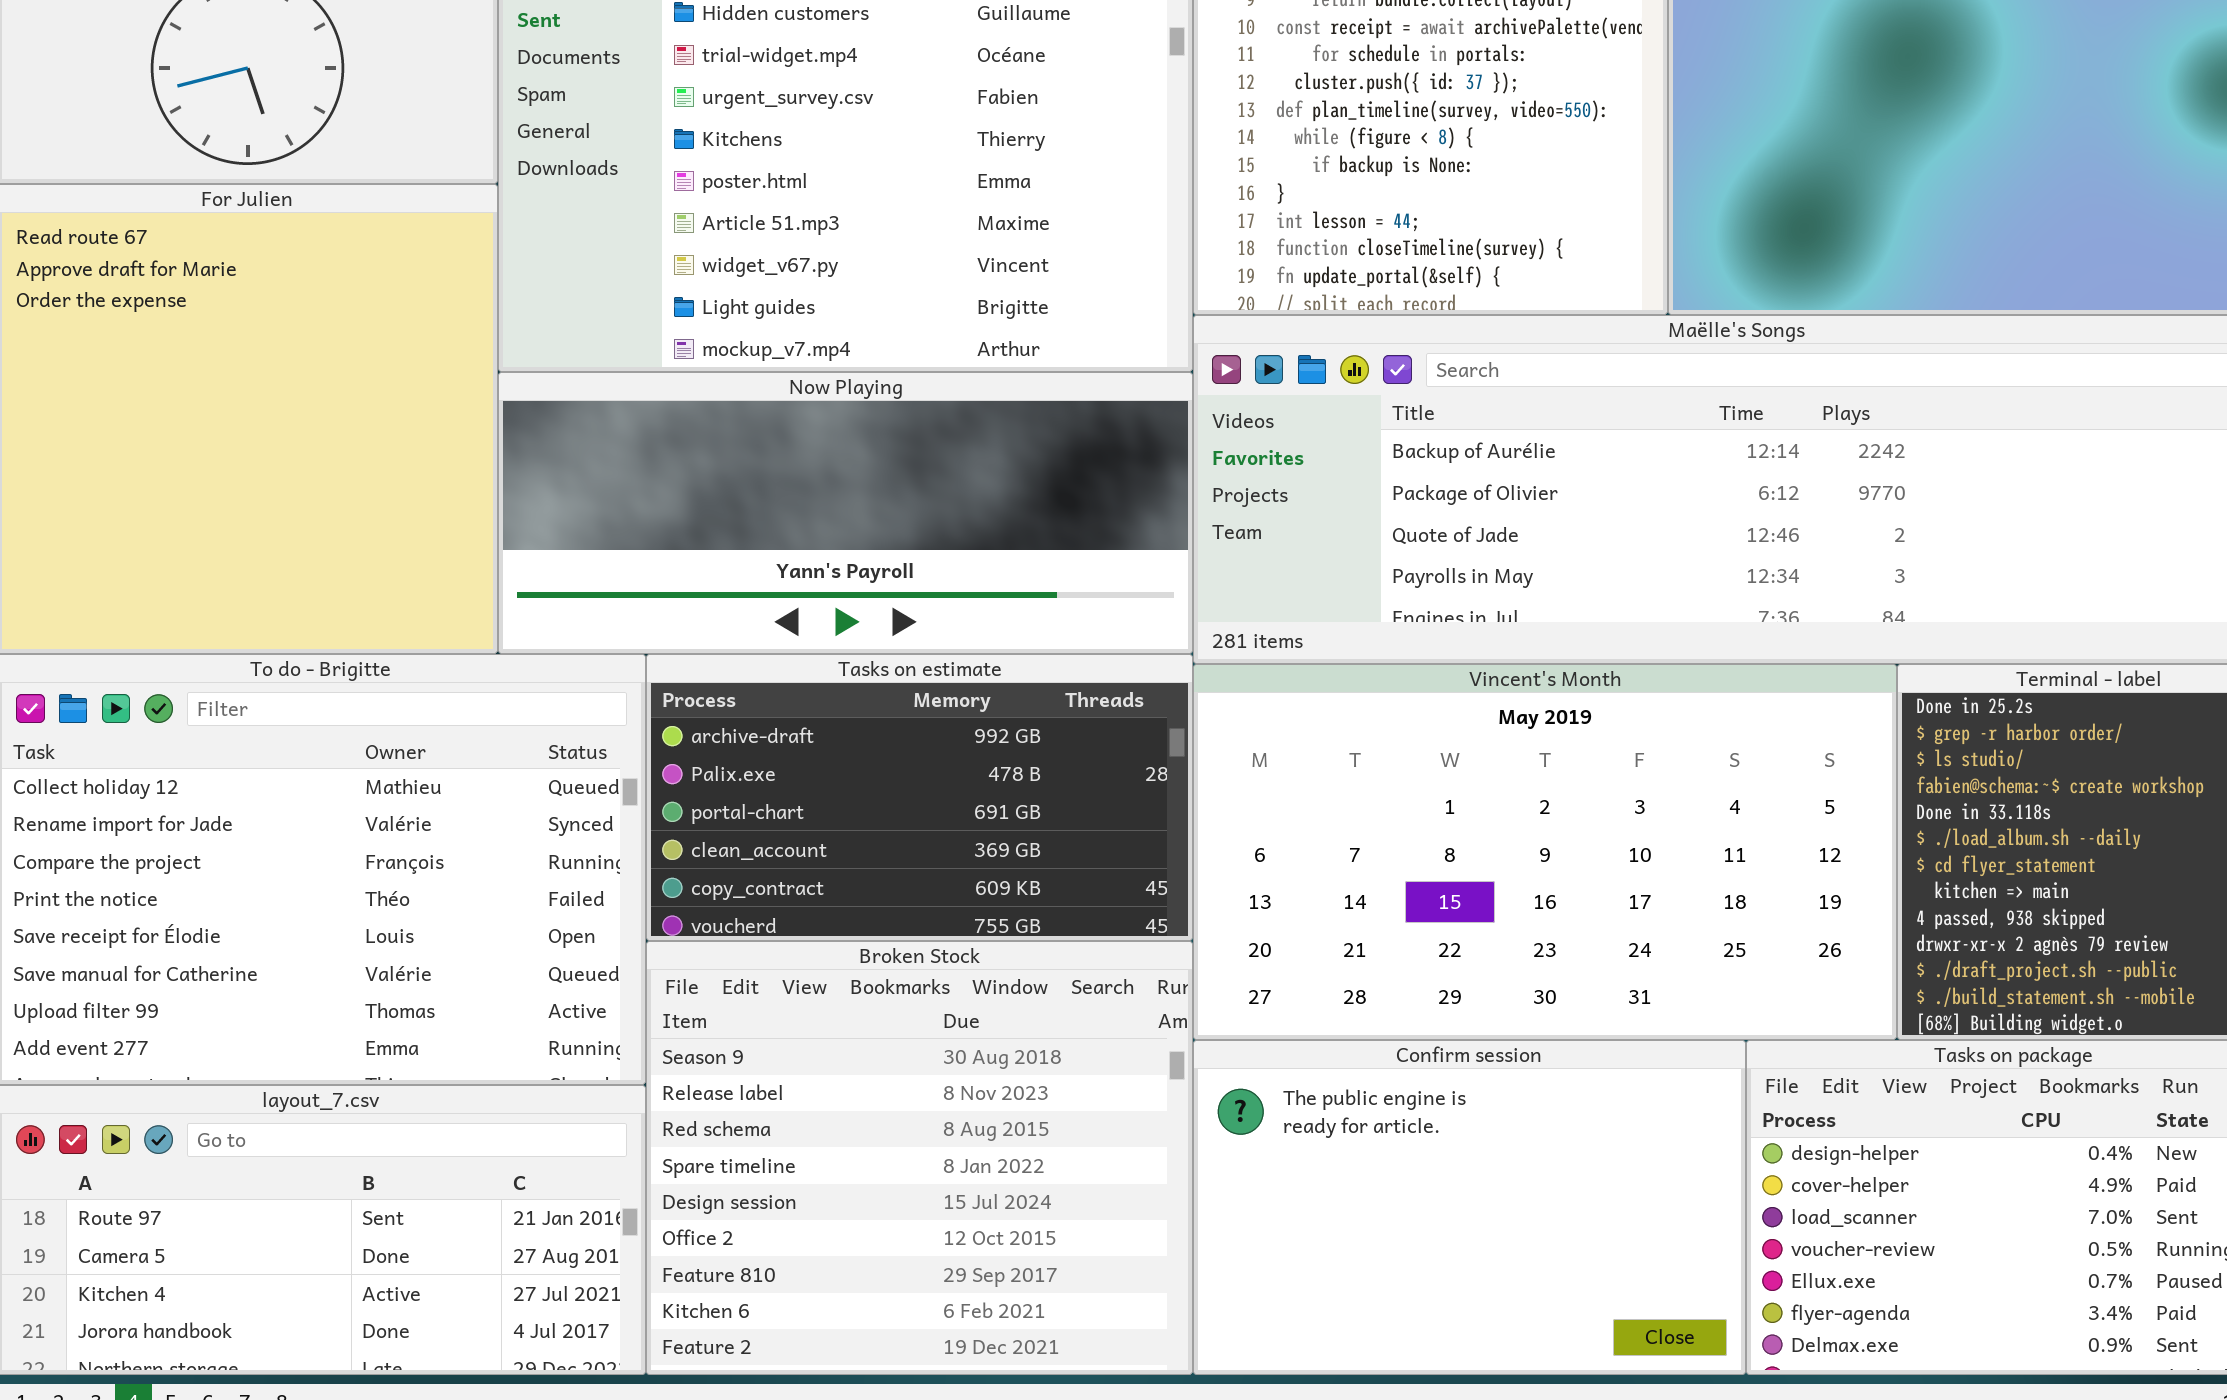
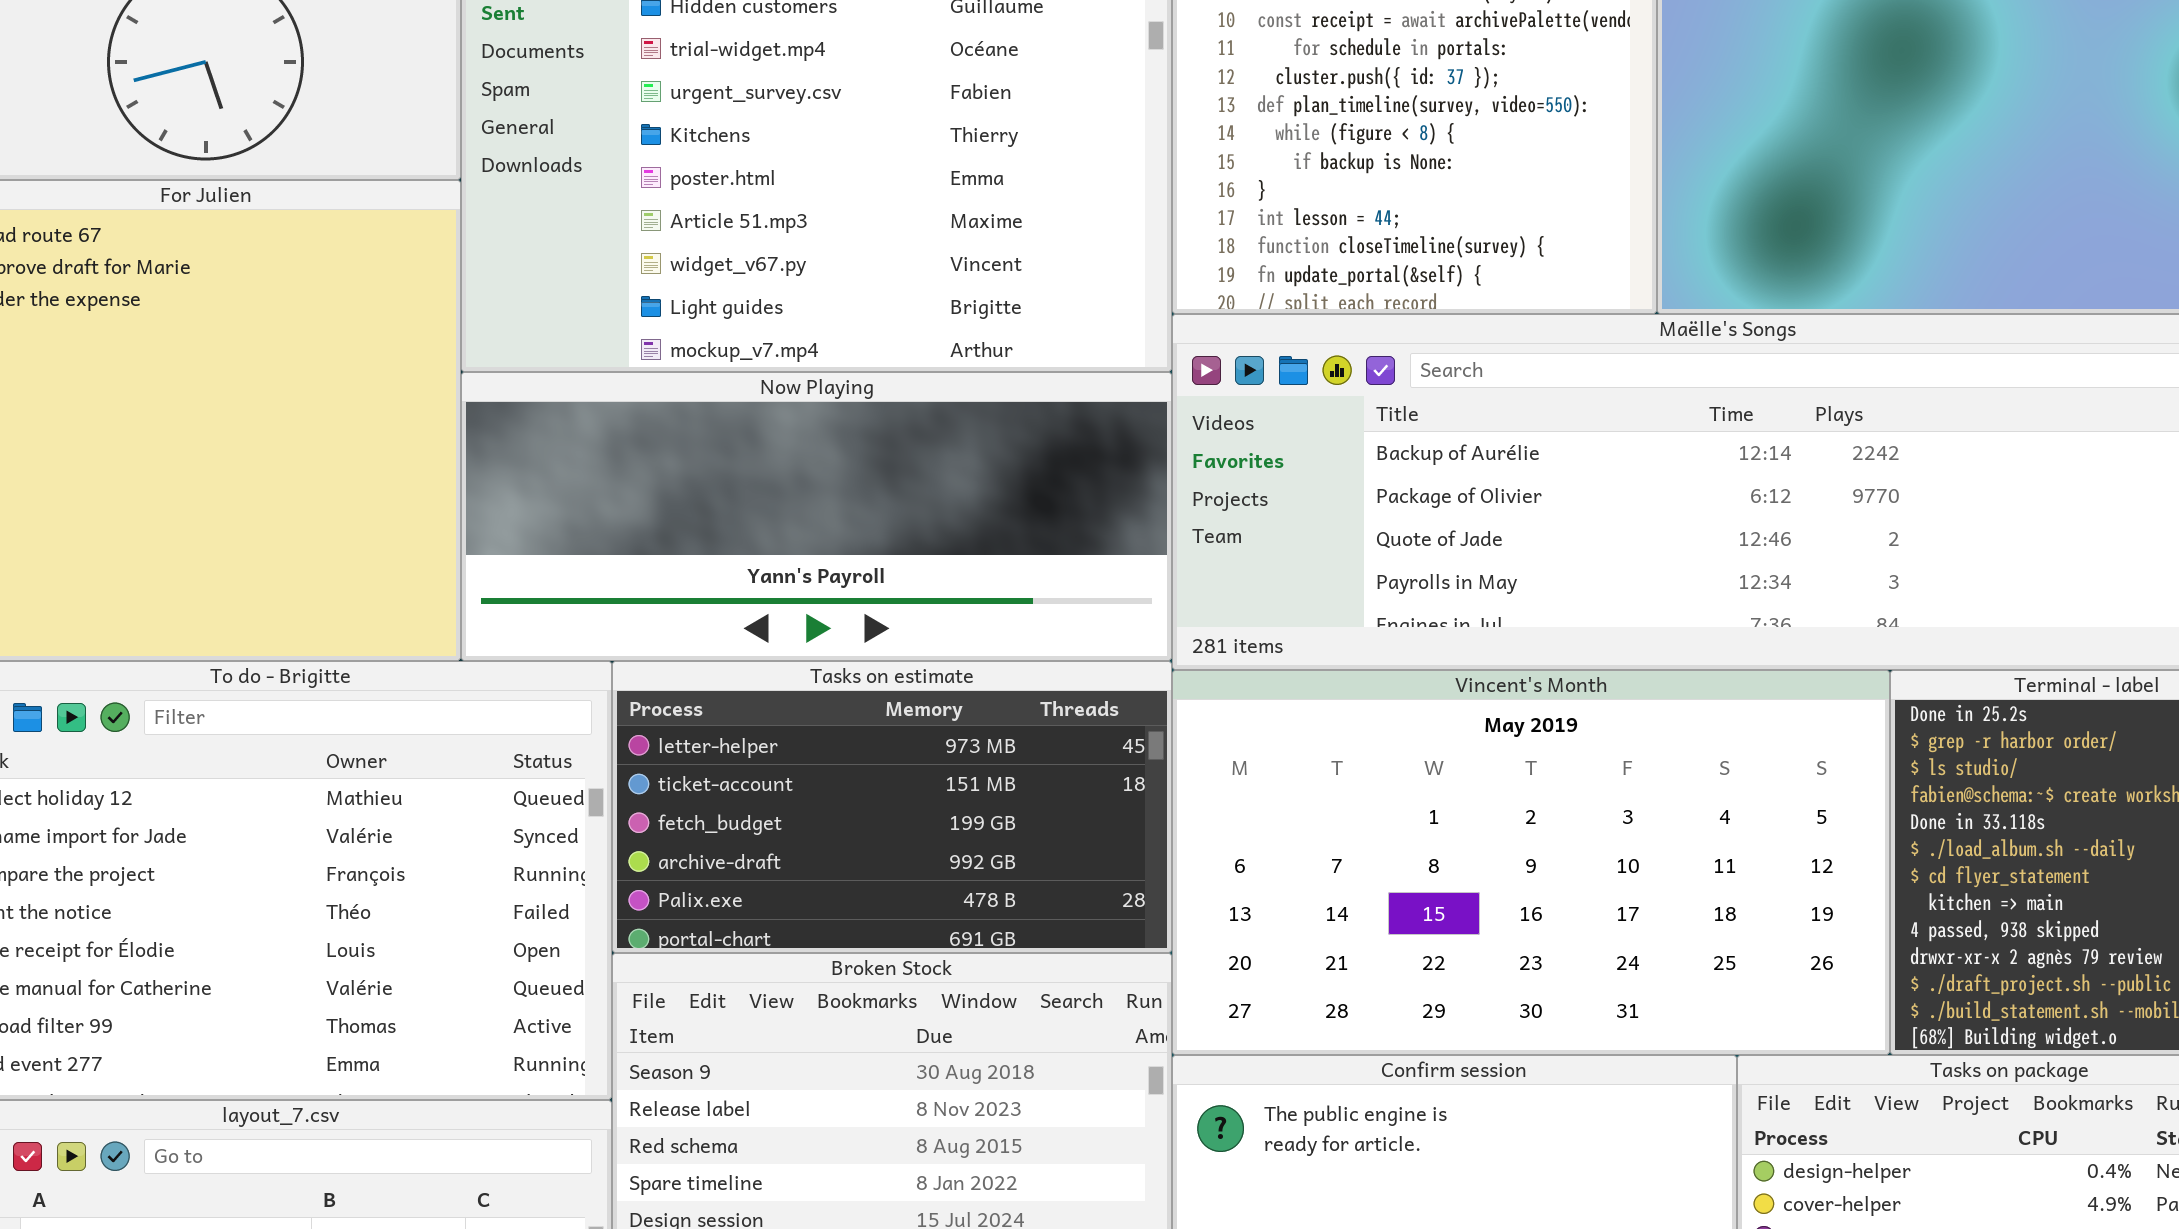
Tasks on estimate: [646,654,1193,941] -> [612,661,1172,953], scrolled up 3 rows

